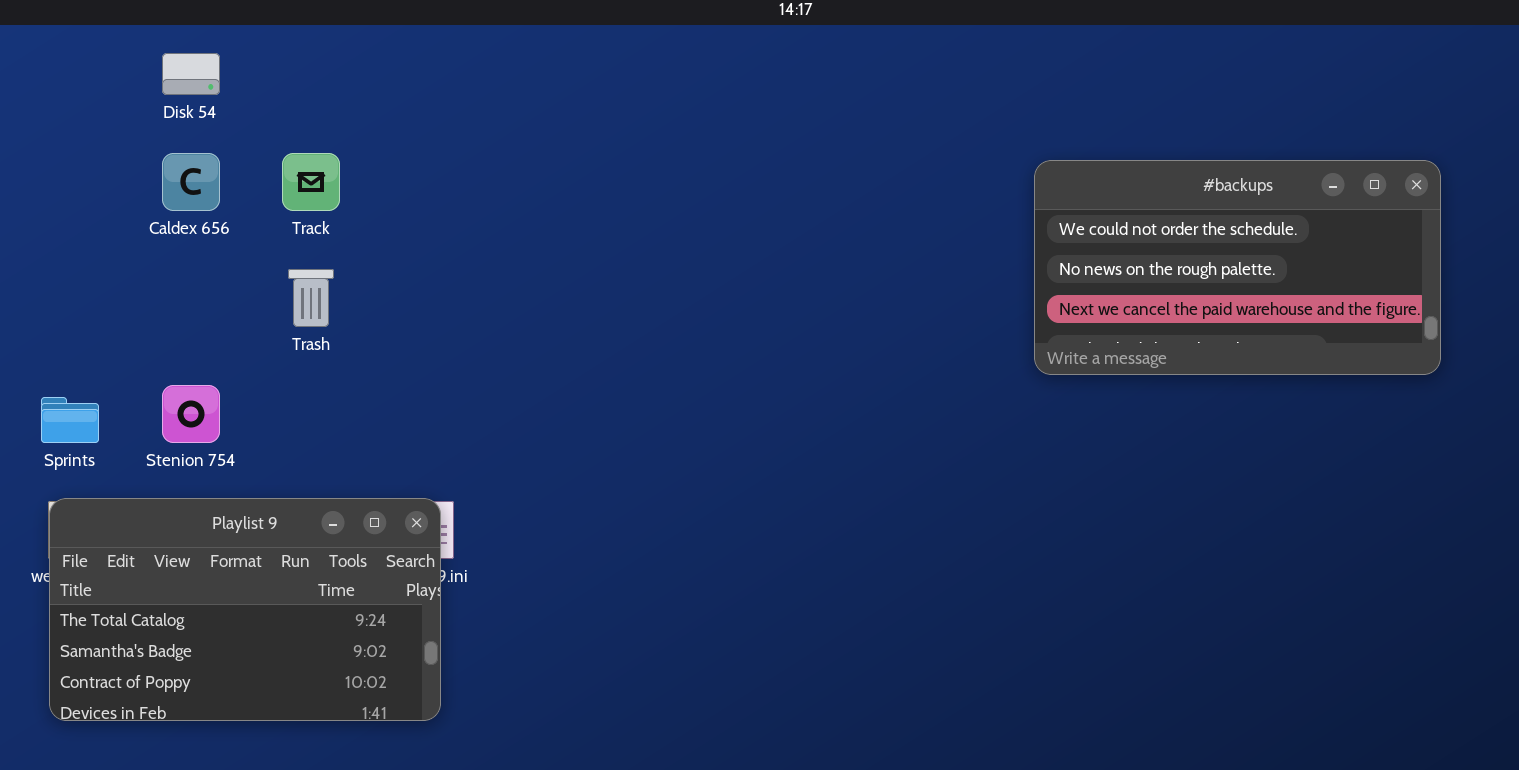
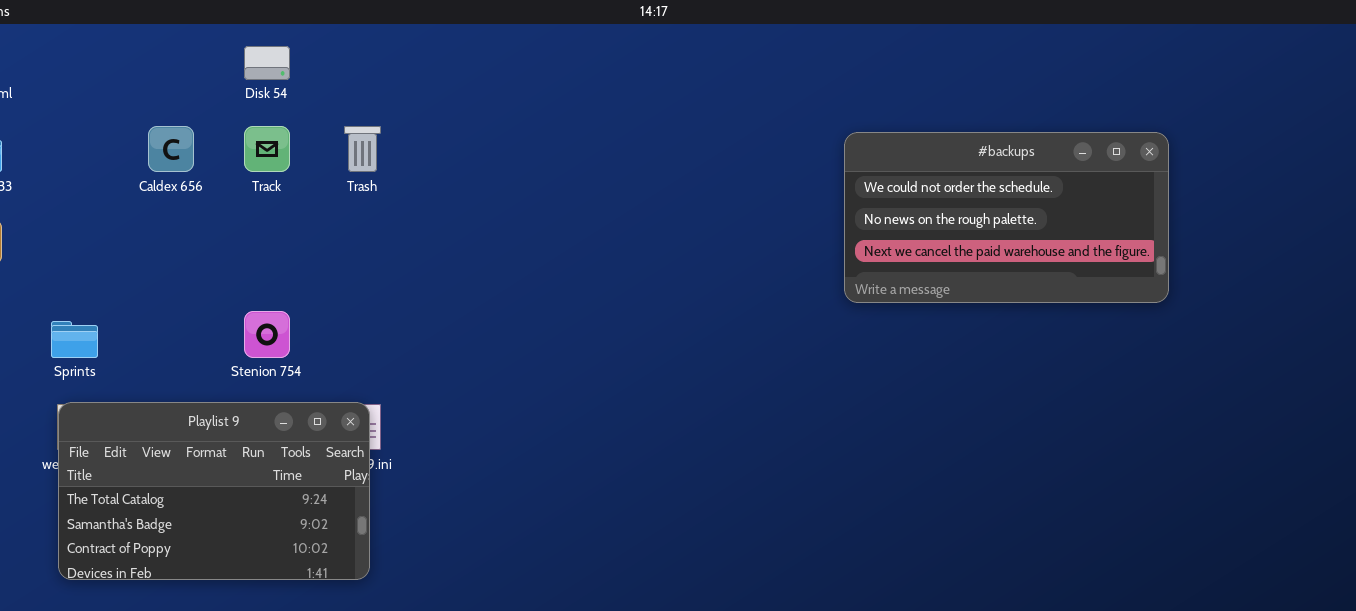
Disk 54: [162,53,220,95] -> [244,46,290,80], moved
Trash: [288,269,334,327] -> [344,126,381,172], moved
Stenion 754: [162,385,220,443] -> [244,311,290,358], moved

